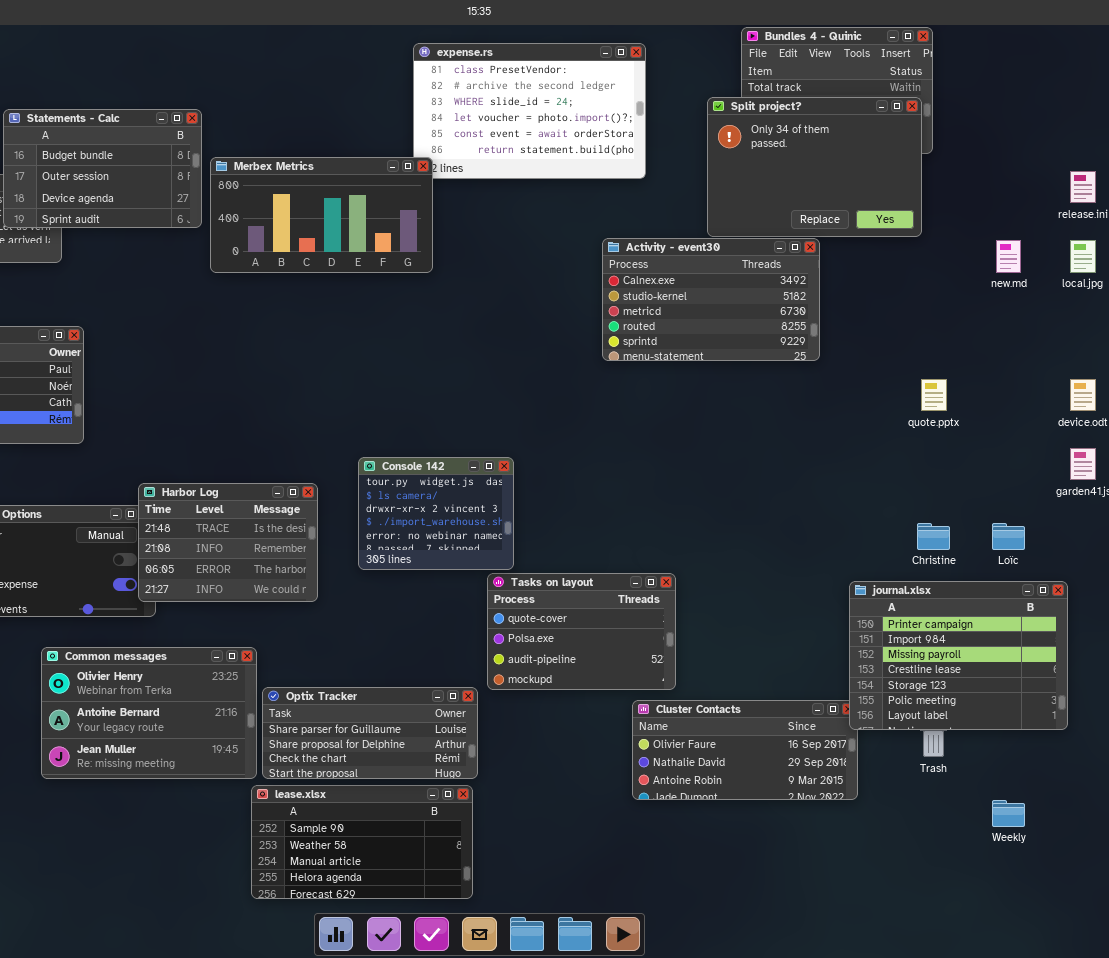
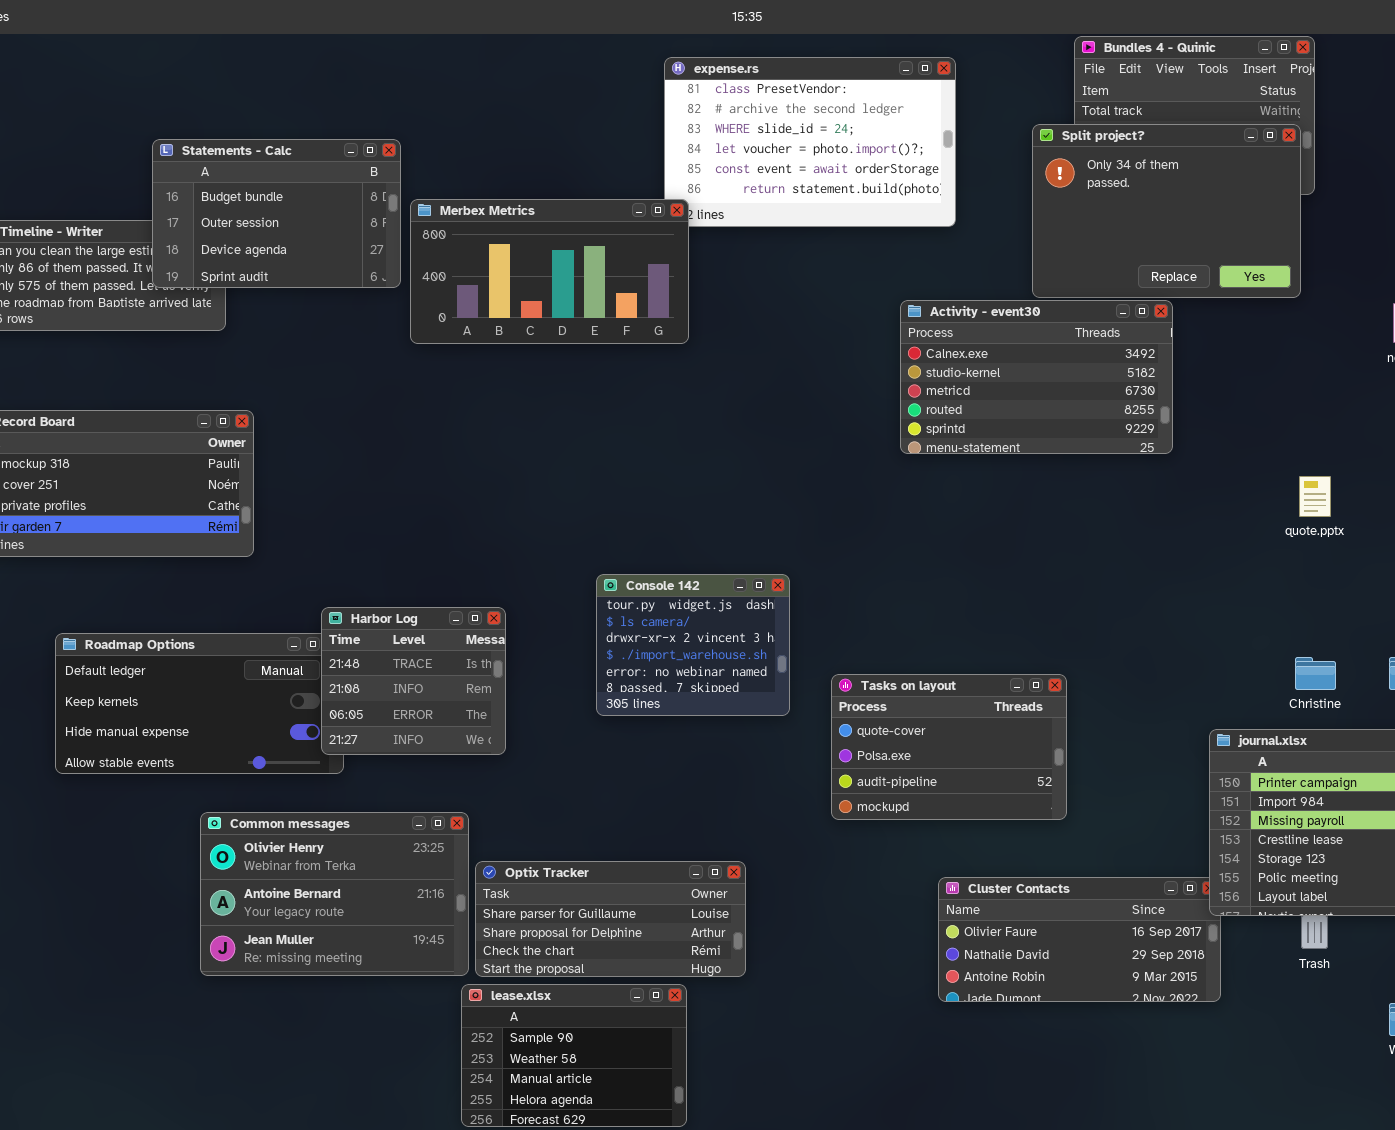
Harbor Log: [138,483,318,602] -> [321,607,506,755], resized
Tasks on layout: [487,573,676,690] -> [831,674,1067,820], moved
lease.xlsx: [251,785,473,899] -> [461,984,687,1127], resized

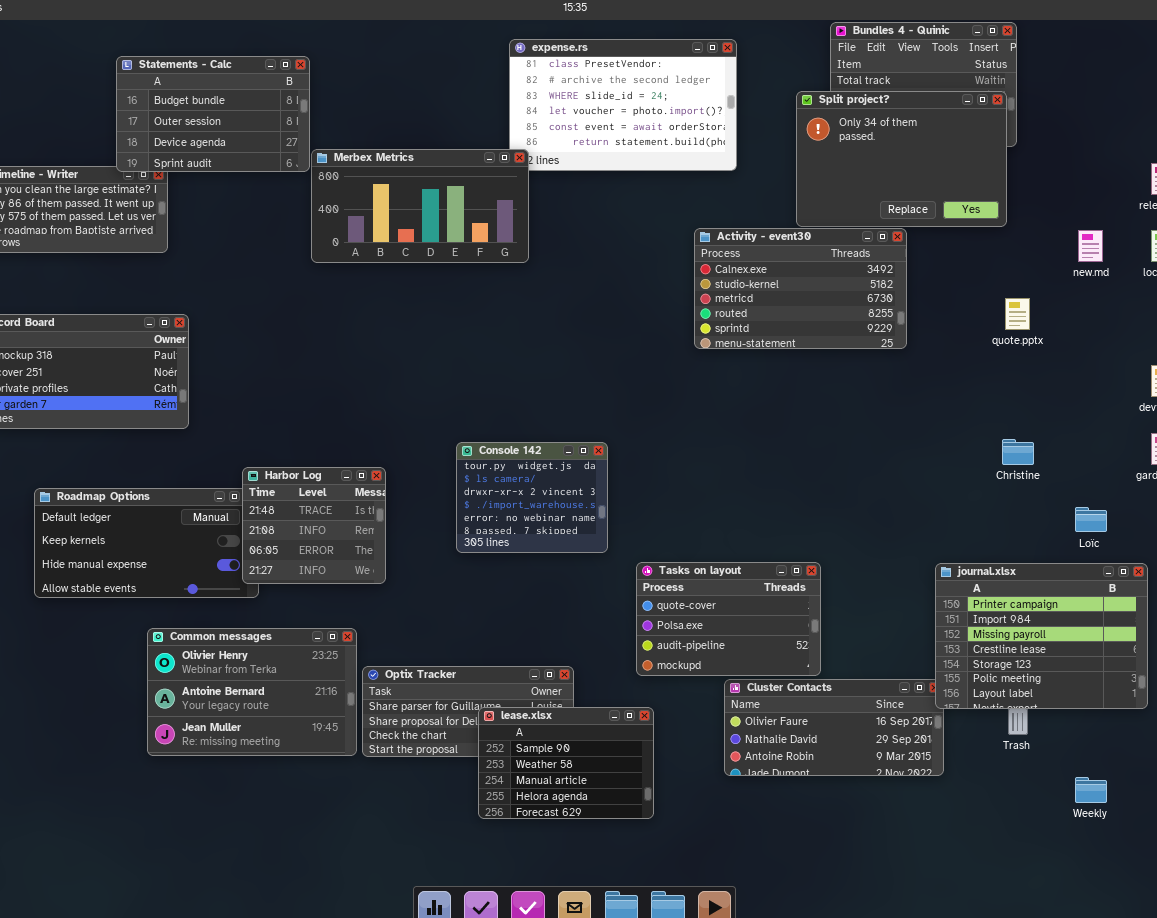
Statements - Calc: [152,139,401,288] -> [116,56,310,172], moved
quote.pptx: [1299,476,1331,517] -> [1005,298,1030,330], moved
Christine: [1295,657,1336,690] -> [1002,439,1034,465], moved
Tasks on layout: [831,674,1067,820] -> [636,562,821,676], moved
lease.xlsx: [461,984,687,1127] -> [478,707,654,819], moved

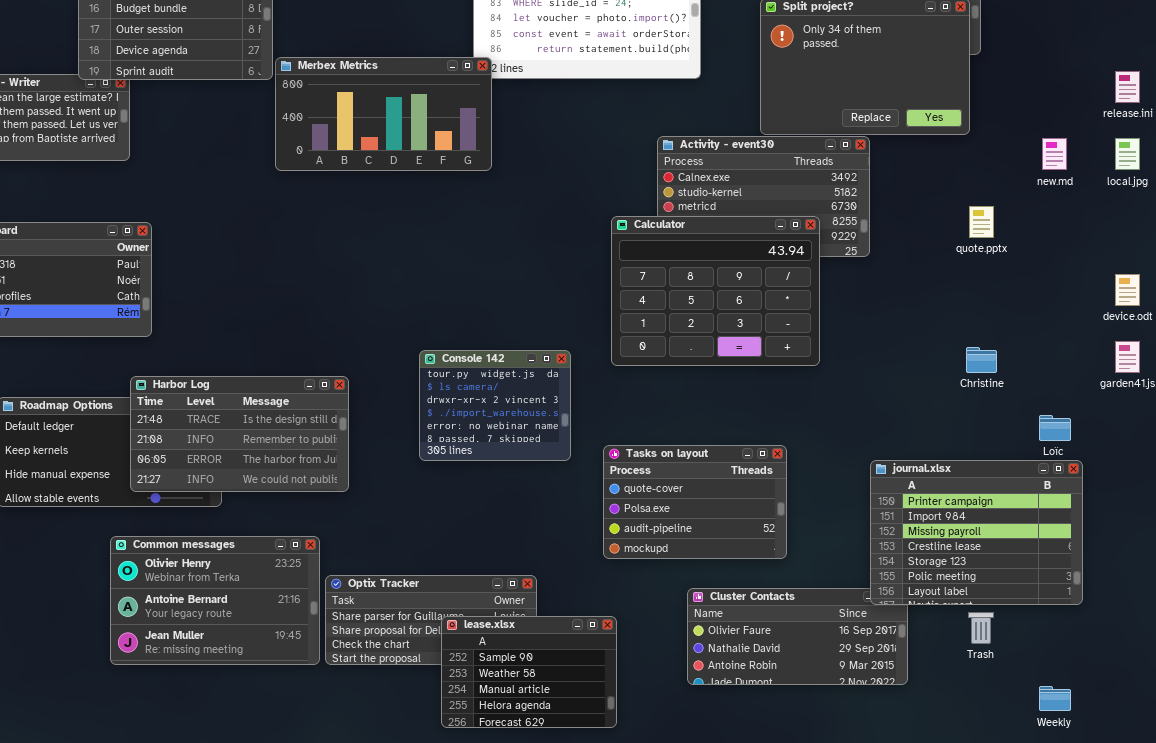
Calculator: none -> [611,216,820,366], opened
Harbor Log: [242,467,386,584] -> [130,376,349,492], resized
Tasks on layout: [636,562,821,676] -> [603,445,787,559], moved
journal.xlsx: [935,563,1148,709] -> [870,460,1083,605], moved

